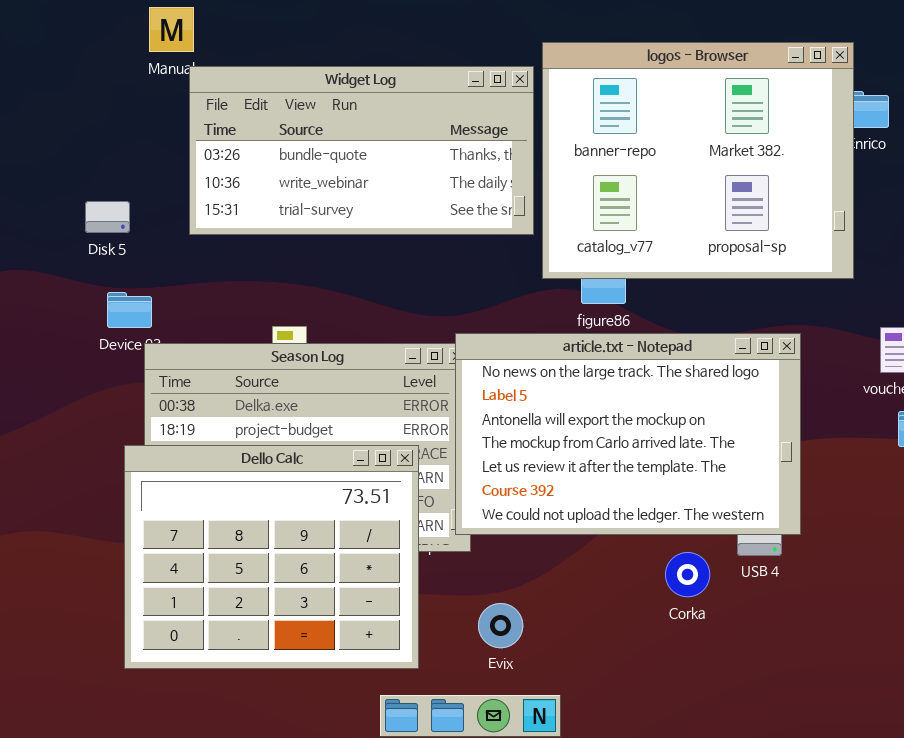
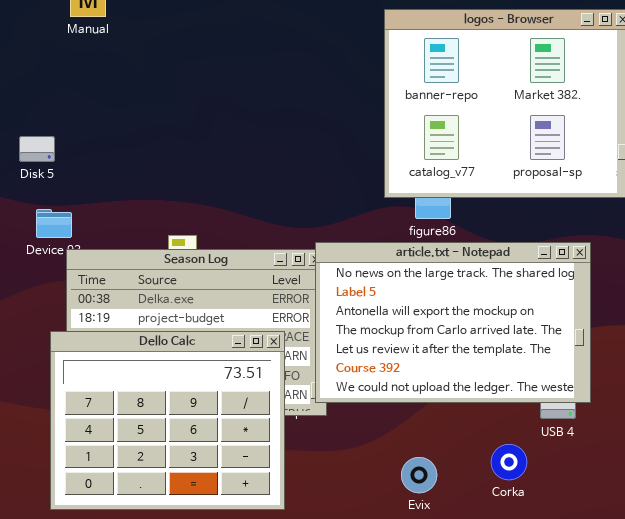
Widget Log: [189,66,534,235] -> none, closed
Corka: [665,552,710,597] -> [491,444,527,480], moved
Evix: [478,603,523,648] -> [401,457,437,493], moved

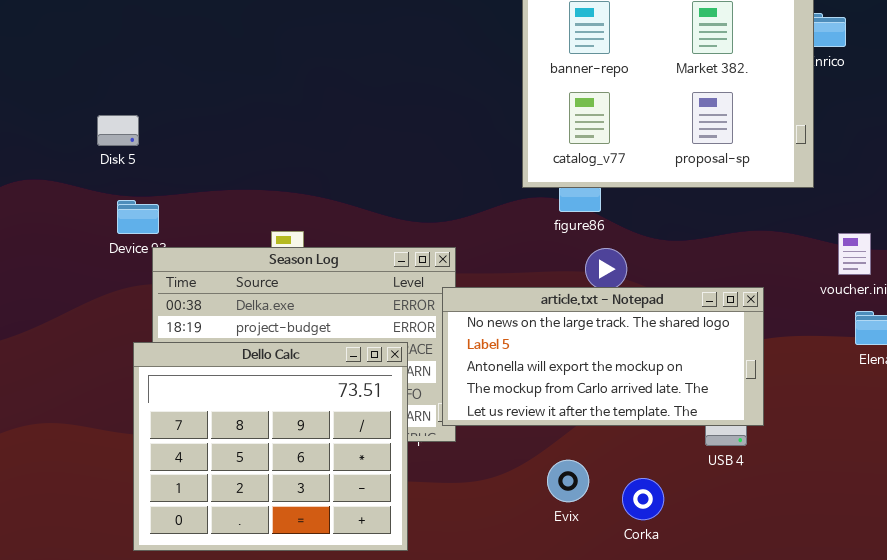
article.txt - Notepad: [315,242,591,403] -> [442,287,764,426], resized
Corka: [491,444,527,480] -> [622,478,664,520], moved
Evix: [401,457,437,493] -> [547,460,589,502], moved

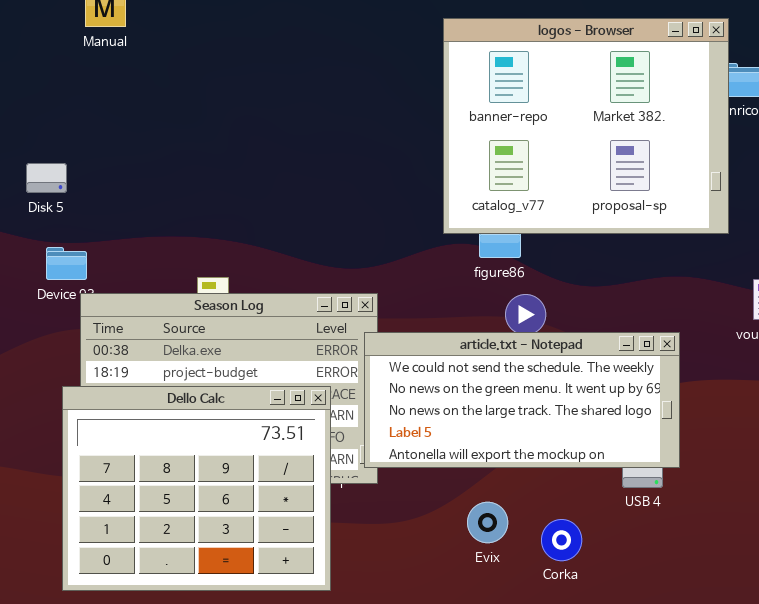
article.txt - Notepad: [442,287,764,426] -> [364,332,680,468], scrolled up 2 rows

